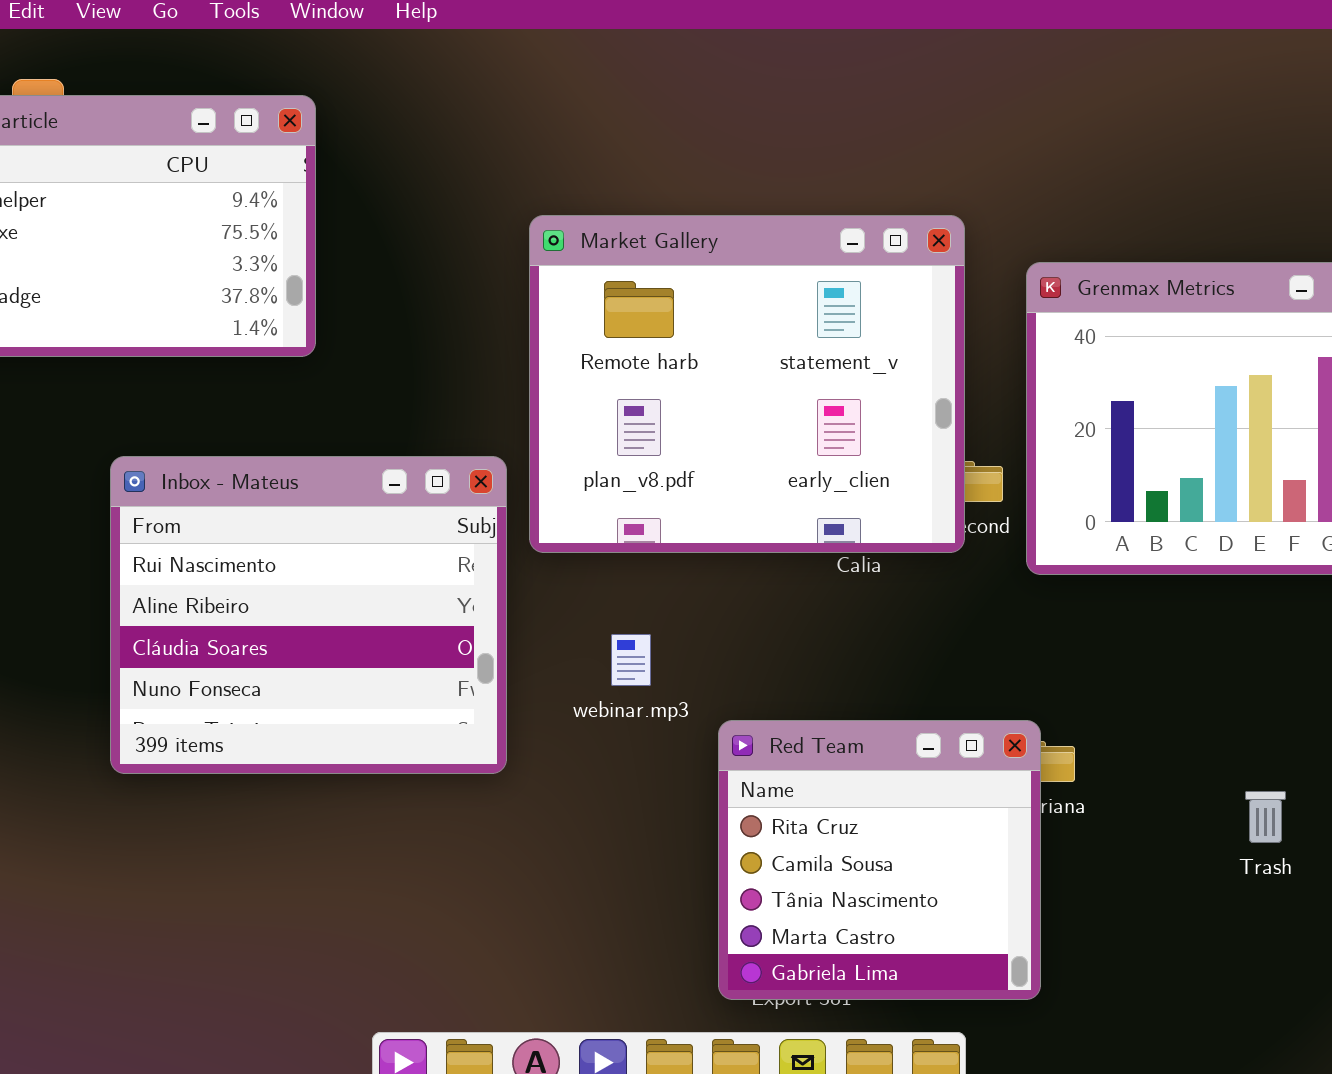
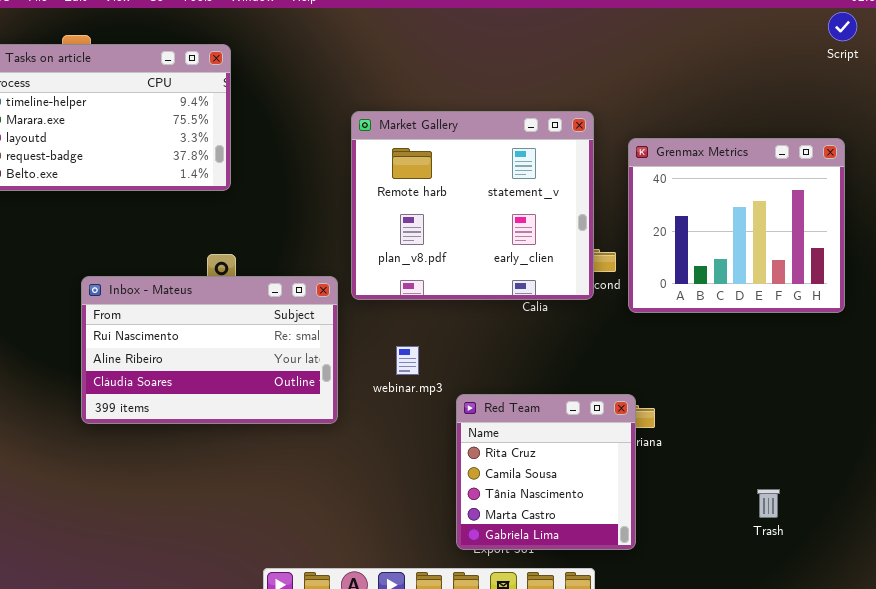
Inbox - Mateus: [110,456,507,774] -> [81,276,338,424], resized
Trash: [1245,791,1286,843] -> [757,489,780,518], moved

